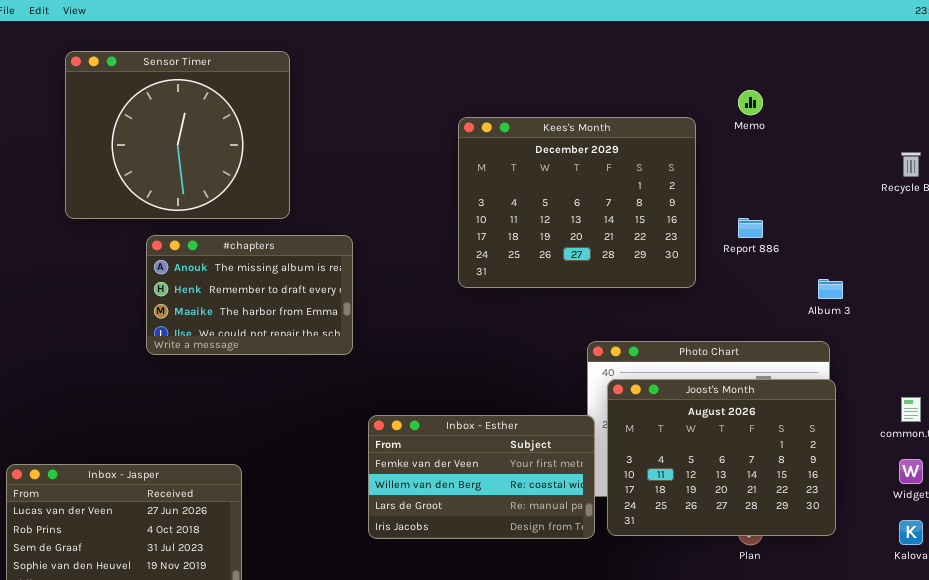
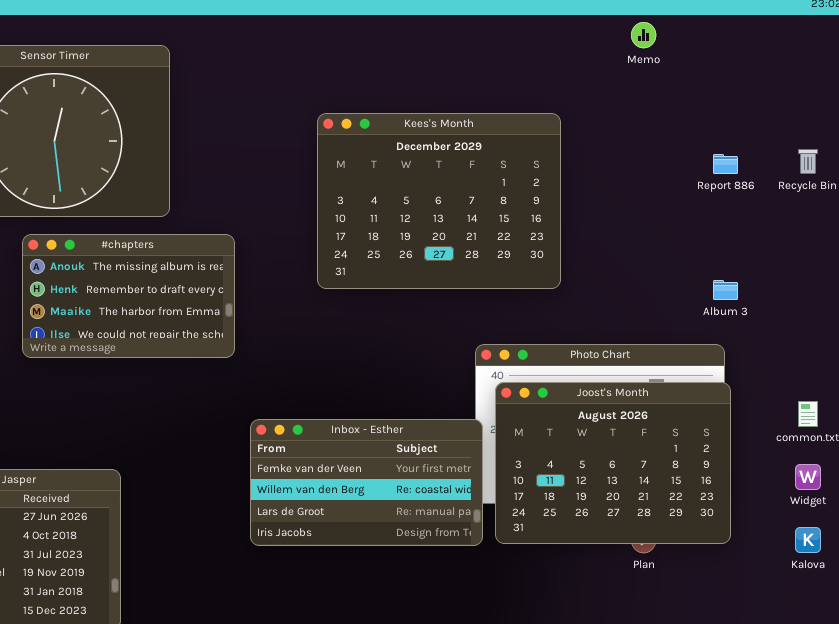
Memo: [738,90,763,115] -> [631,22,656,48], moved
Kees's Month: [458,117,696,288] -> [317,113,561,289], moved
Report 886: [738,218,763,238] -> [713,154,738,174], moved

